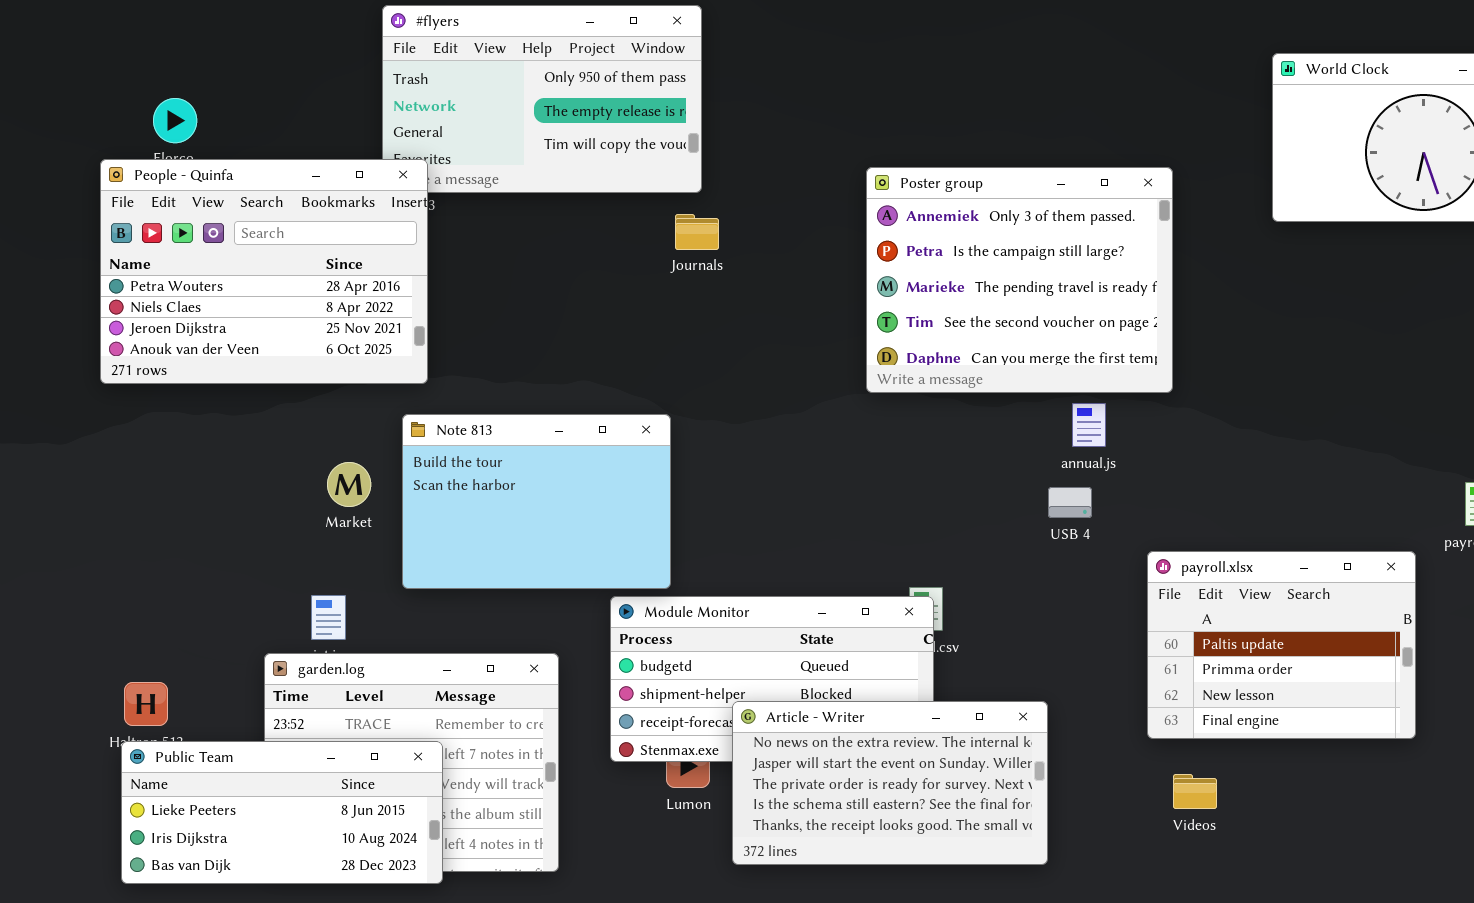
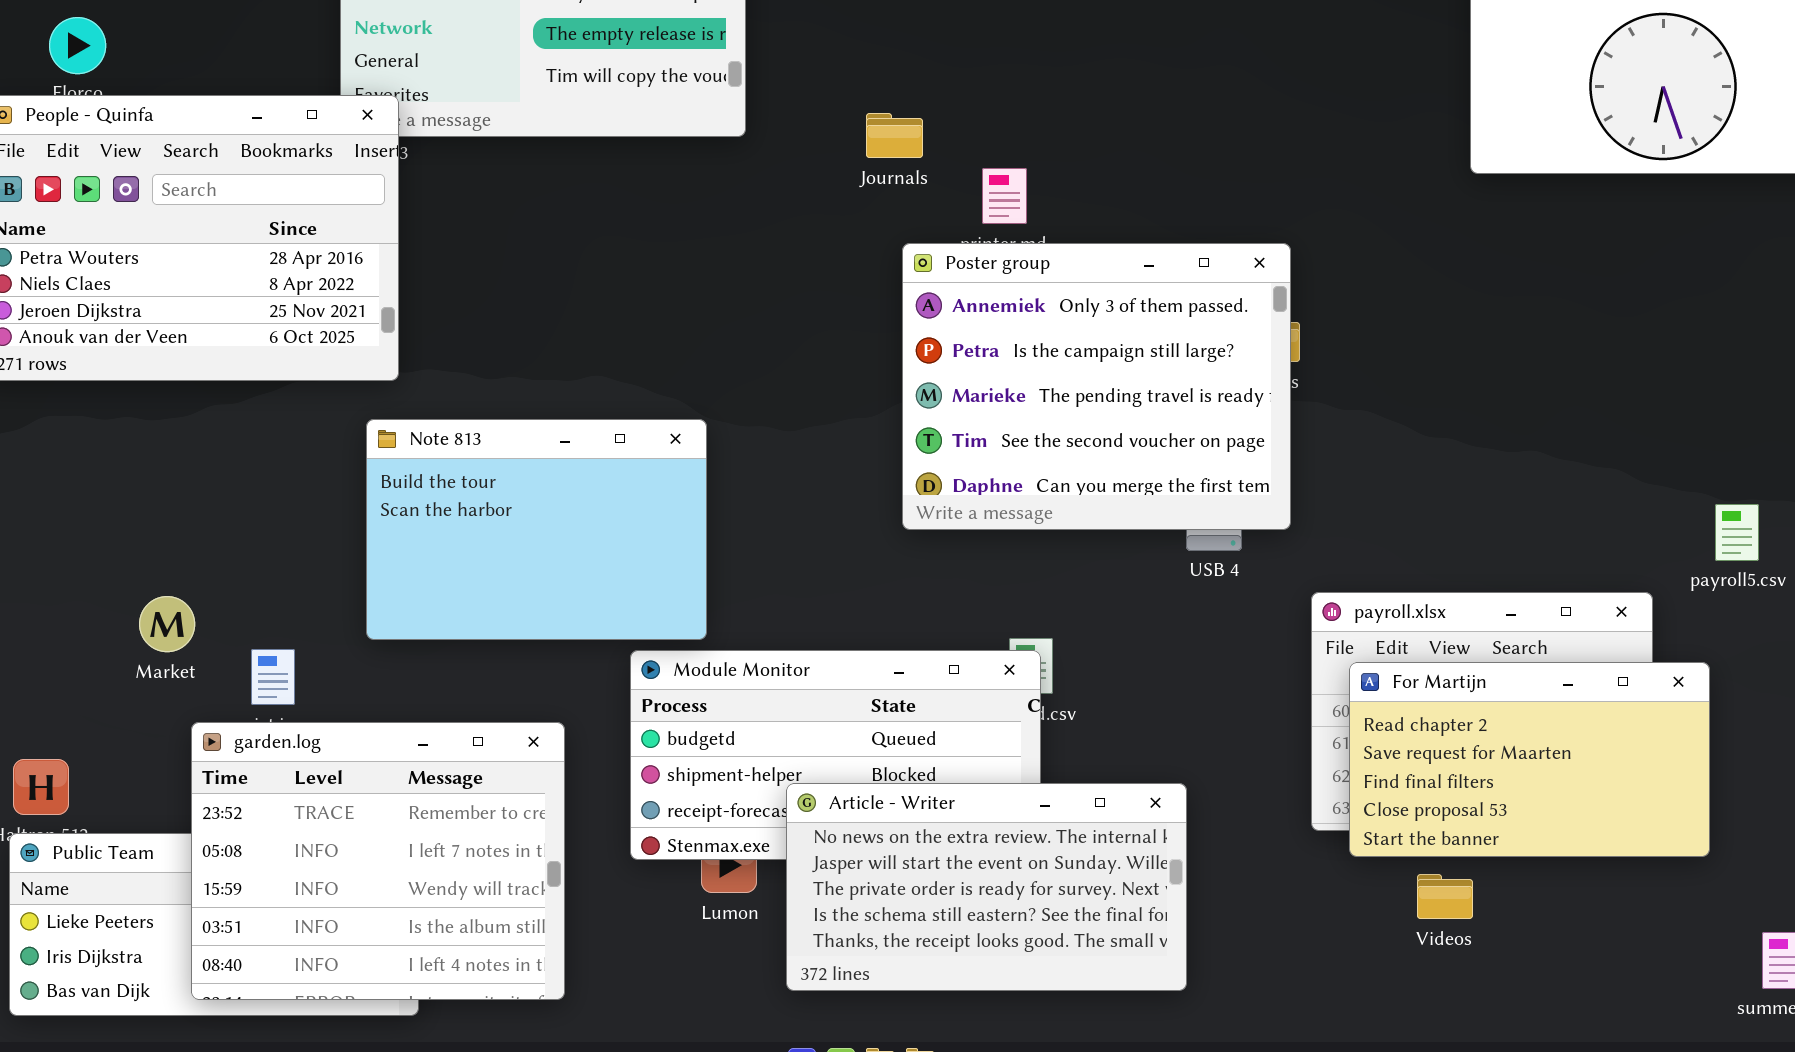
Poster group: [866,167,1173,393] -> [902,243,1291,530], moved
Journals: [675,214,719,250] -> [866,113,923,158], moved
Market: [327,462,371,507] -> [139,596,195,652], moved
For Martijn: none -> [1349,662,1710,857], opened
garden.log: [264,653,559,872] -> [191,722,565,1000], raised
Videos: [1173,774,1217,809] -> [1417,874,1473,919], moved

